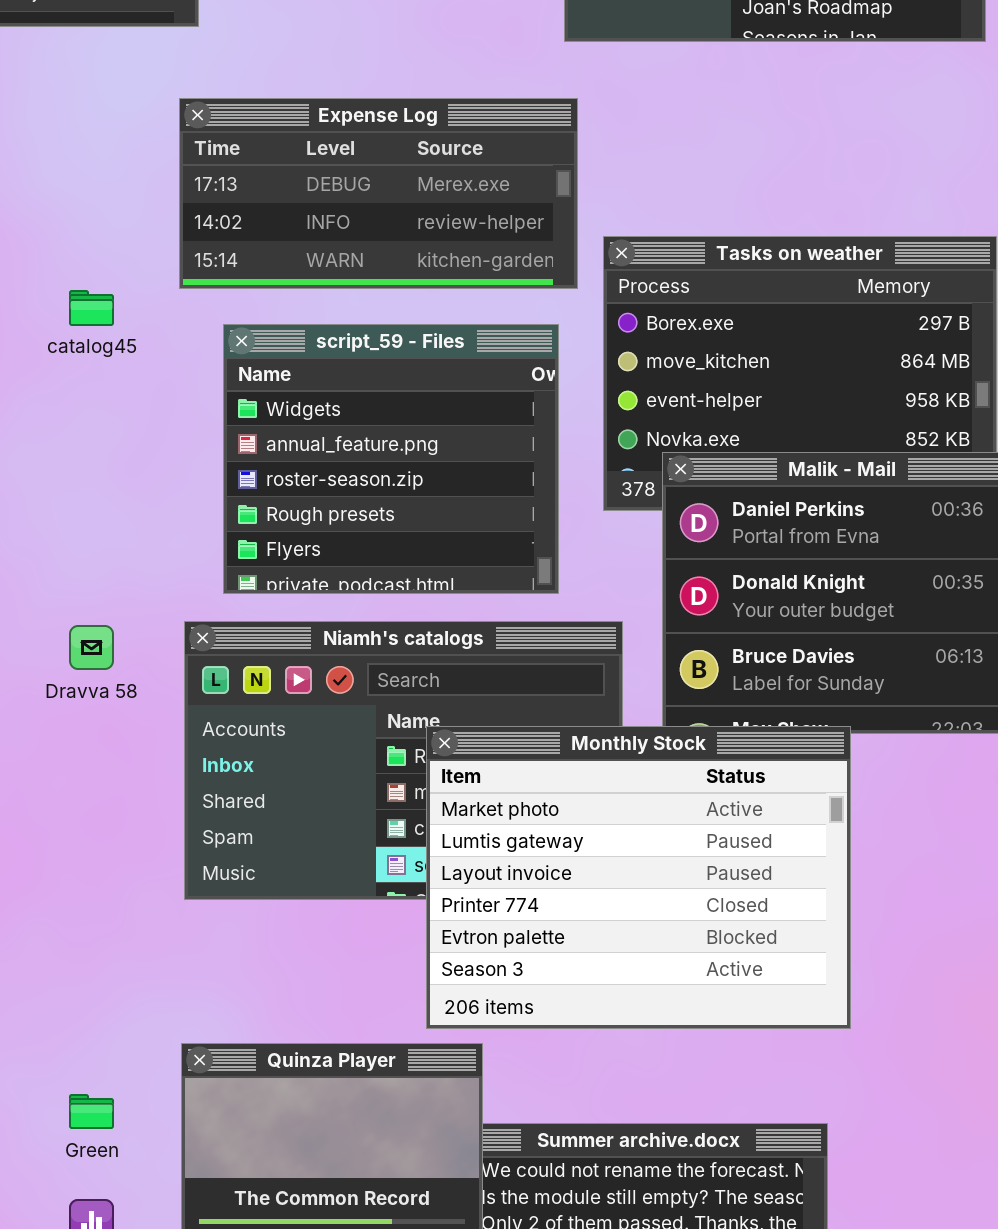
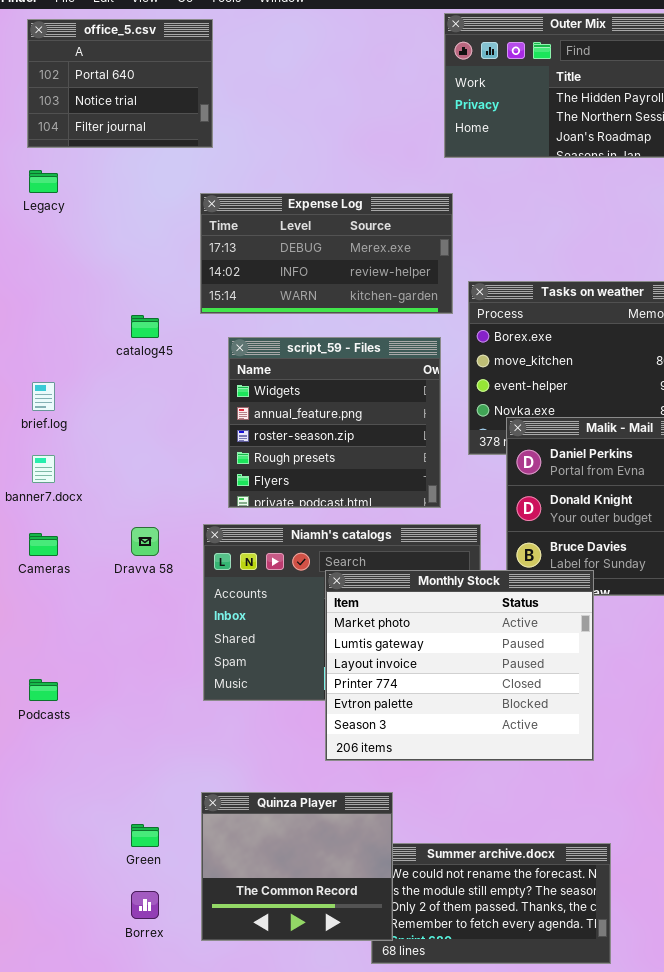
Monthly Stock: [426,726,851,1029] -> [325,570,594,761], moved

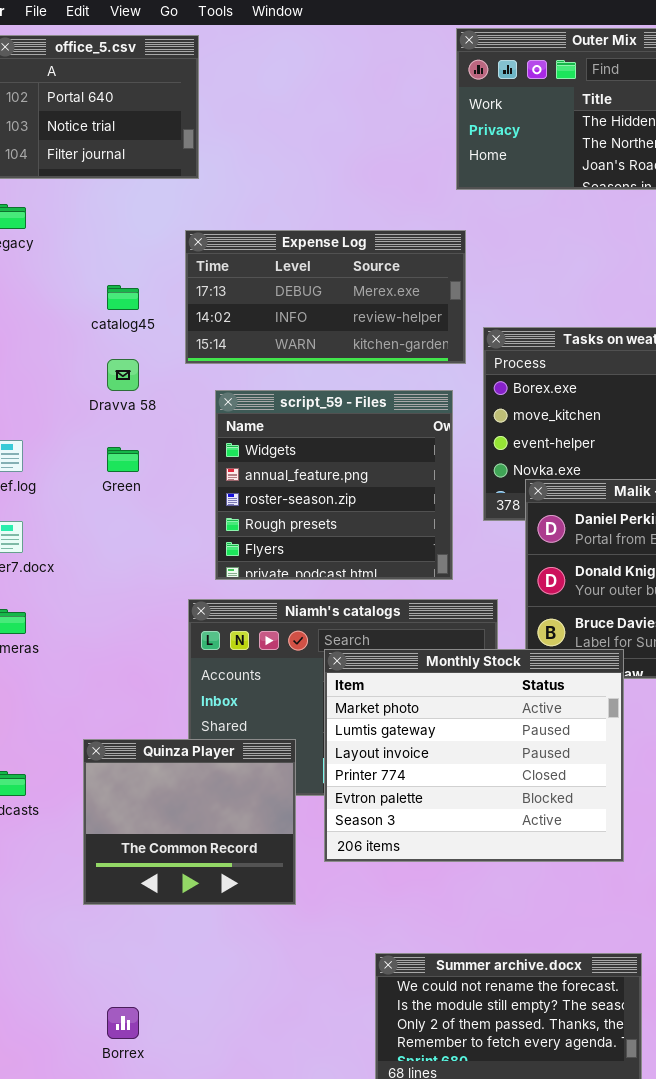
catalog45: [131,315,159,338] -> [107,285,139,310], moved
Dravva 58: [131,527,159,556] -> [107,359,139,391], moved
Quinza Player: [201,792,393,941] -> [83,739,296,905], moved
Green: [131,824,159,847] -> [107,447,139,472], moved

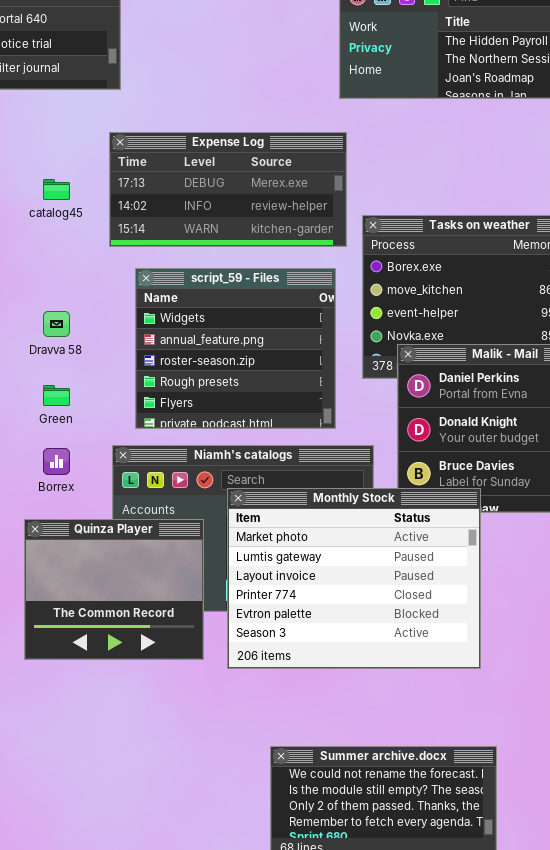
Dravva 58: [107,359,139,391] -> [43,311,70,337], moved
Green: [107,447,139,472] -> [43,385,70,406], moved
Quinza Player: [83,739,296,905] -> [24,519,204,660], moved
Borrex: [107,1007,139,1039] -> [43,448,70,475], moved

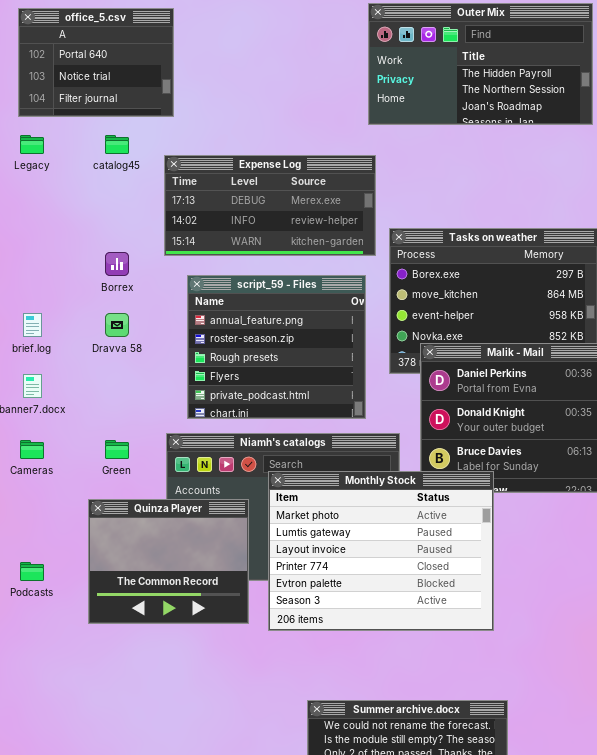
catalog45: [43,179,70,200] -> [105,135,129,154], moved
script_59 - Files: [135,268,336,429] -> [187,275,366,419], scrolled down 1 row
Green: [43,385,70,406] -> [105,440,129,459], moved
Borrex: [43,448,70,475] -> [105,252,129,276], moved

